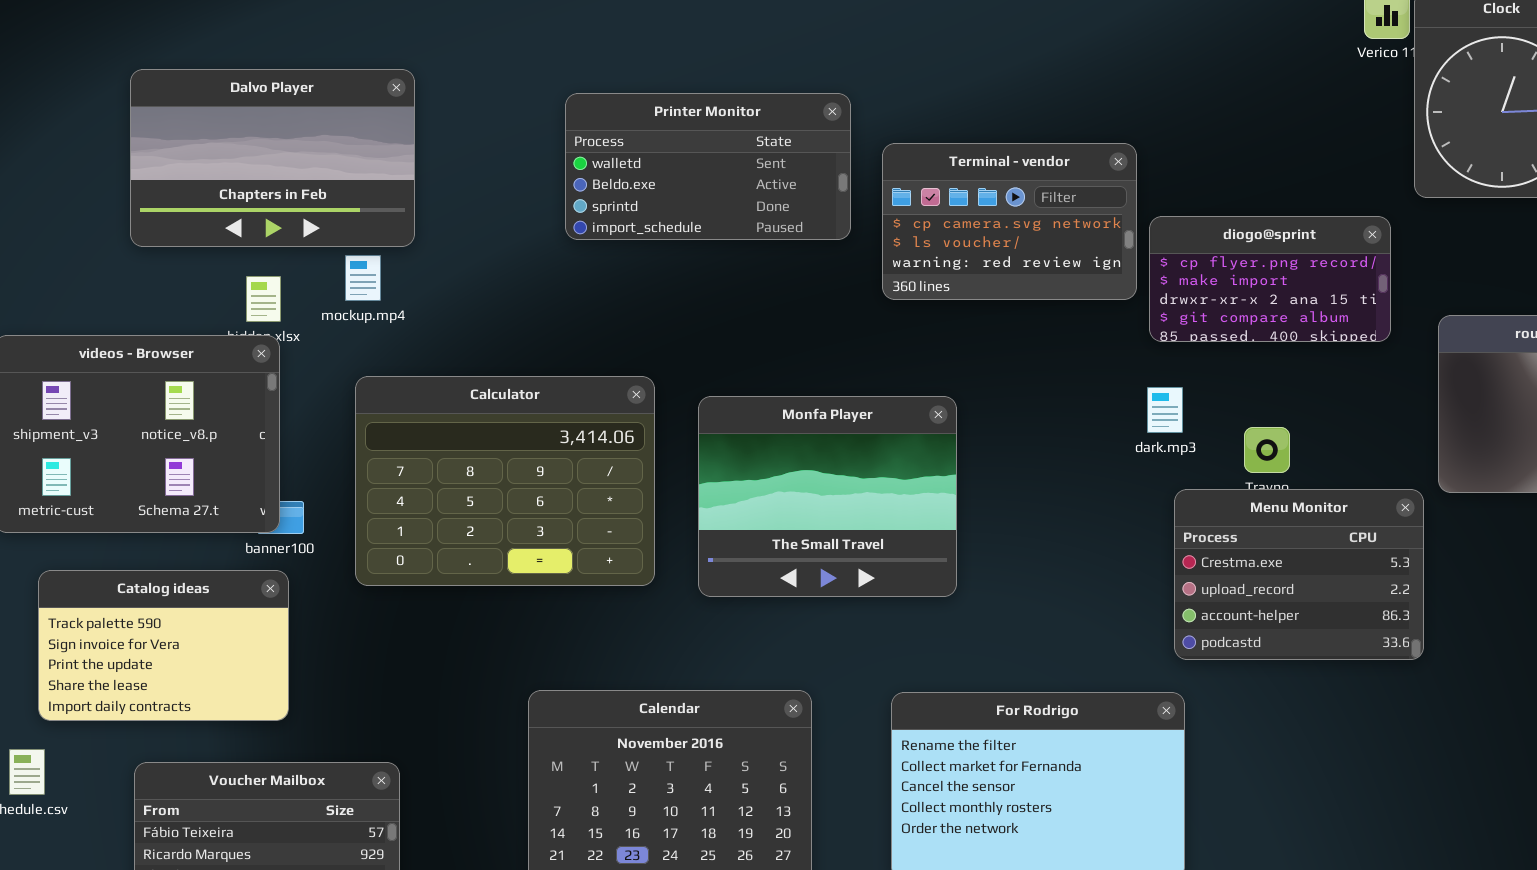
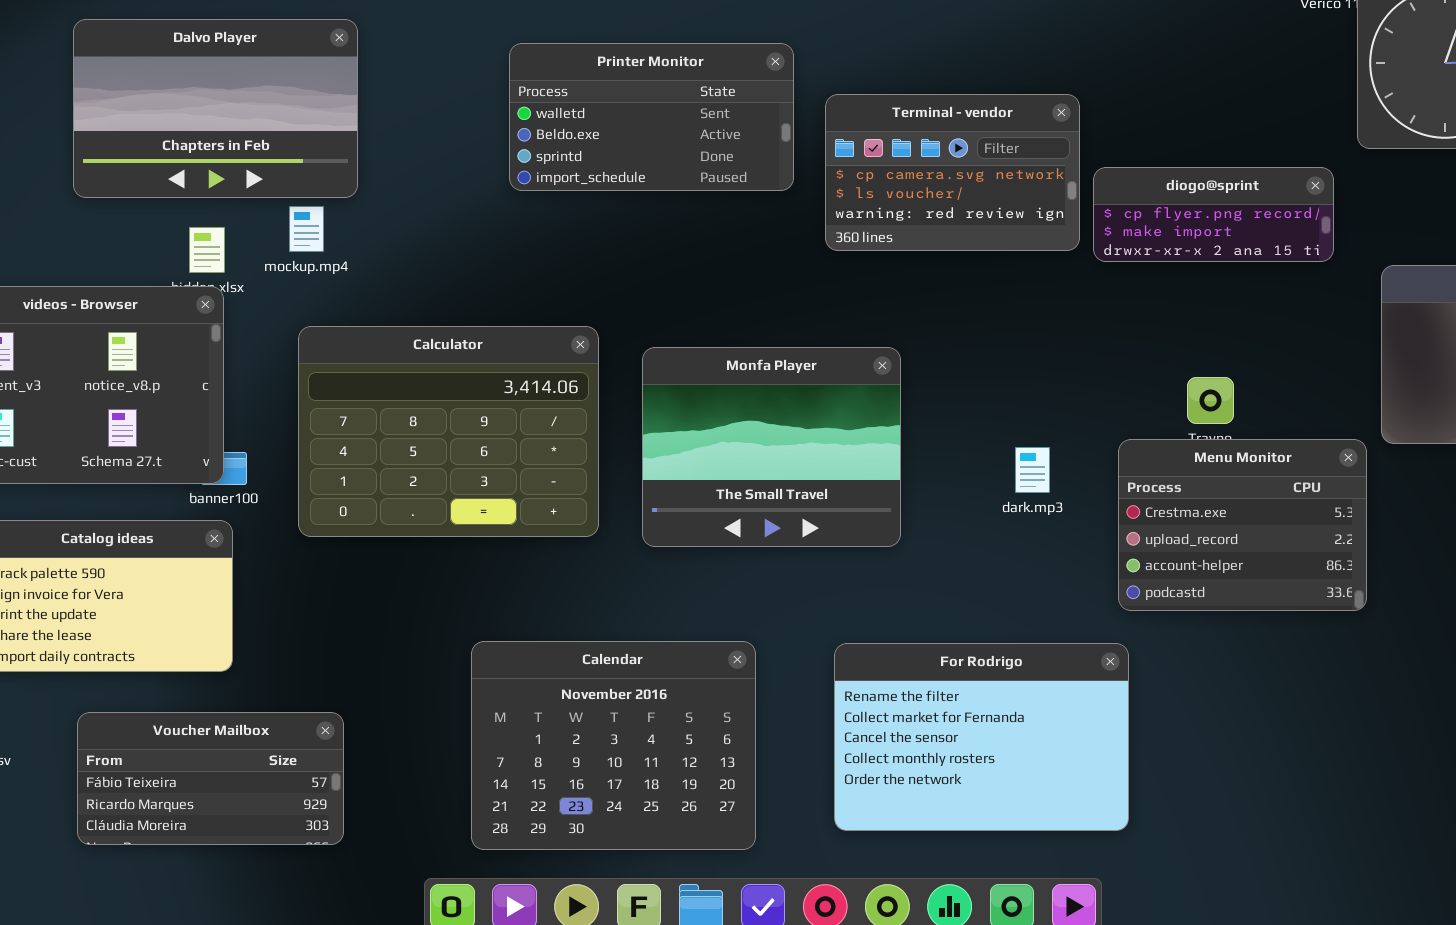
diogo@sprint: [1149,216,1391,342] -> [1093,167,1334,262], resized
dark.mp3: [1147,387,1183,433] -> [1015,447,1050,493], moved

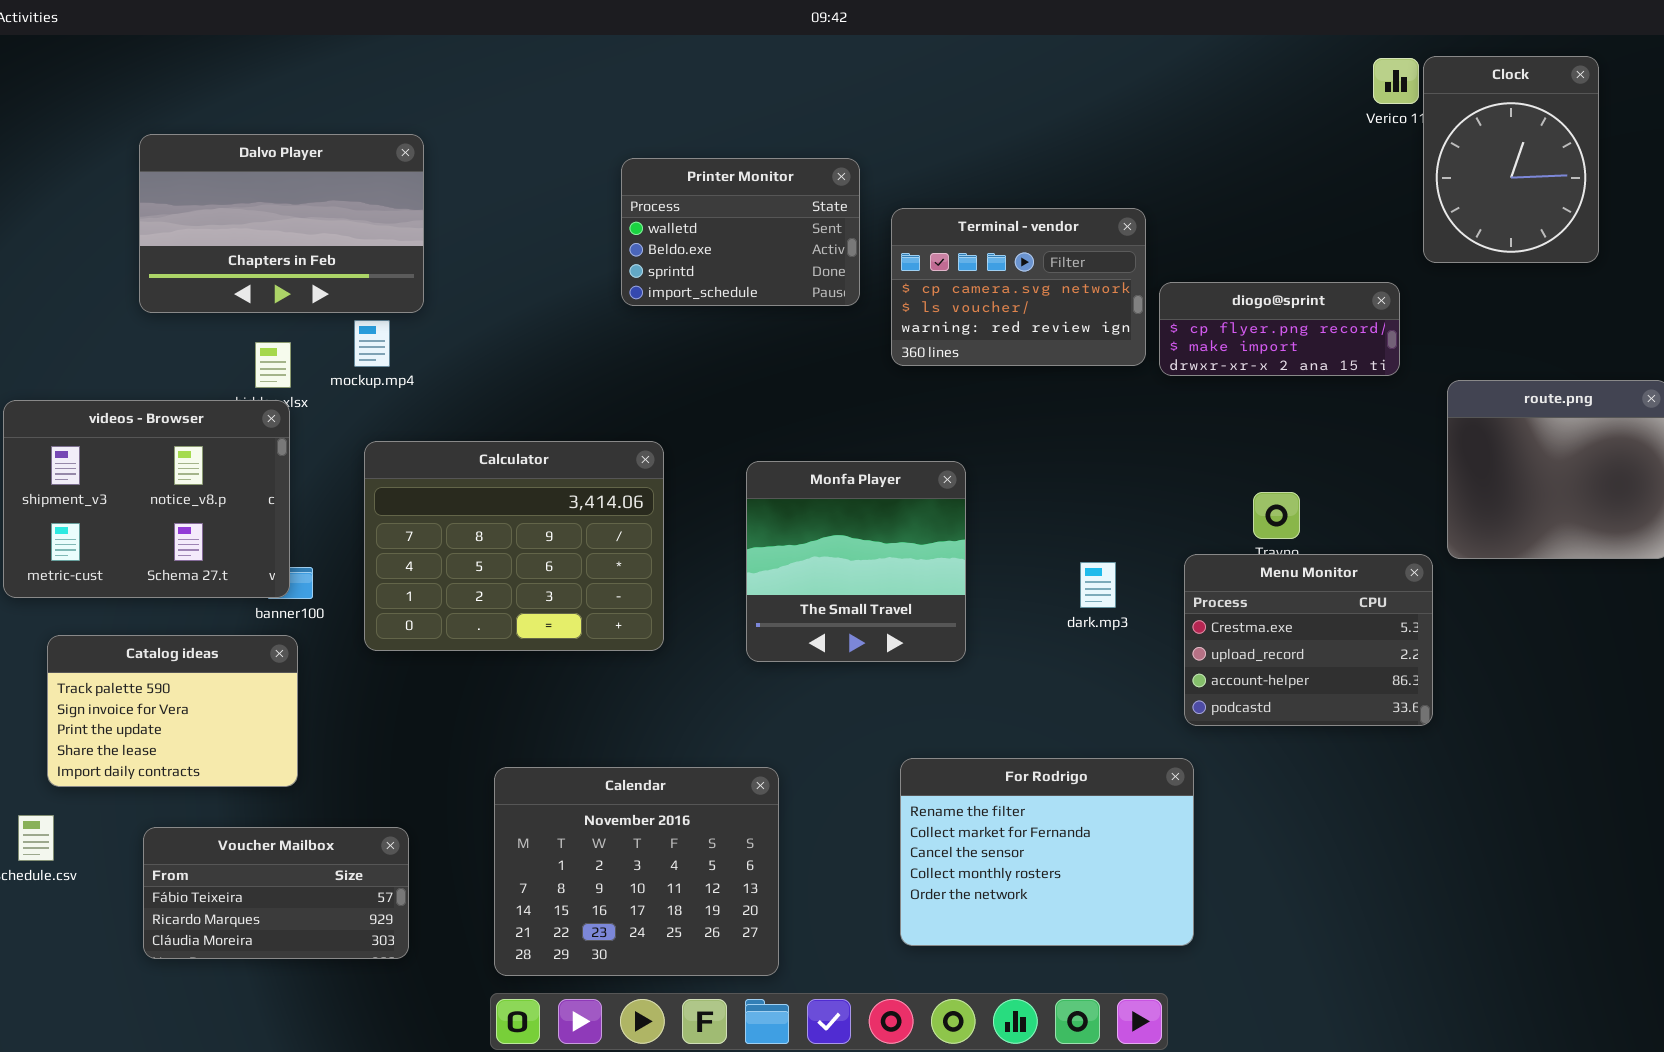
Printer Monitor: [509,43,794,191] -> [621,158,860,306], resized
Monfa Player: [642,347,901,547] -> [746,461,966,662], resized
Calendar: [471,641,756,850] -> [494,767,779,976], moved

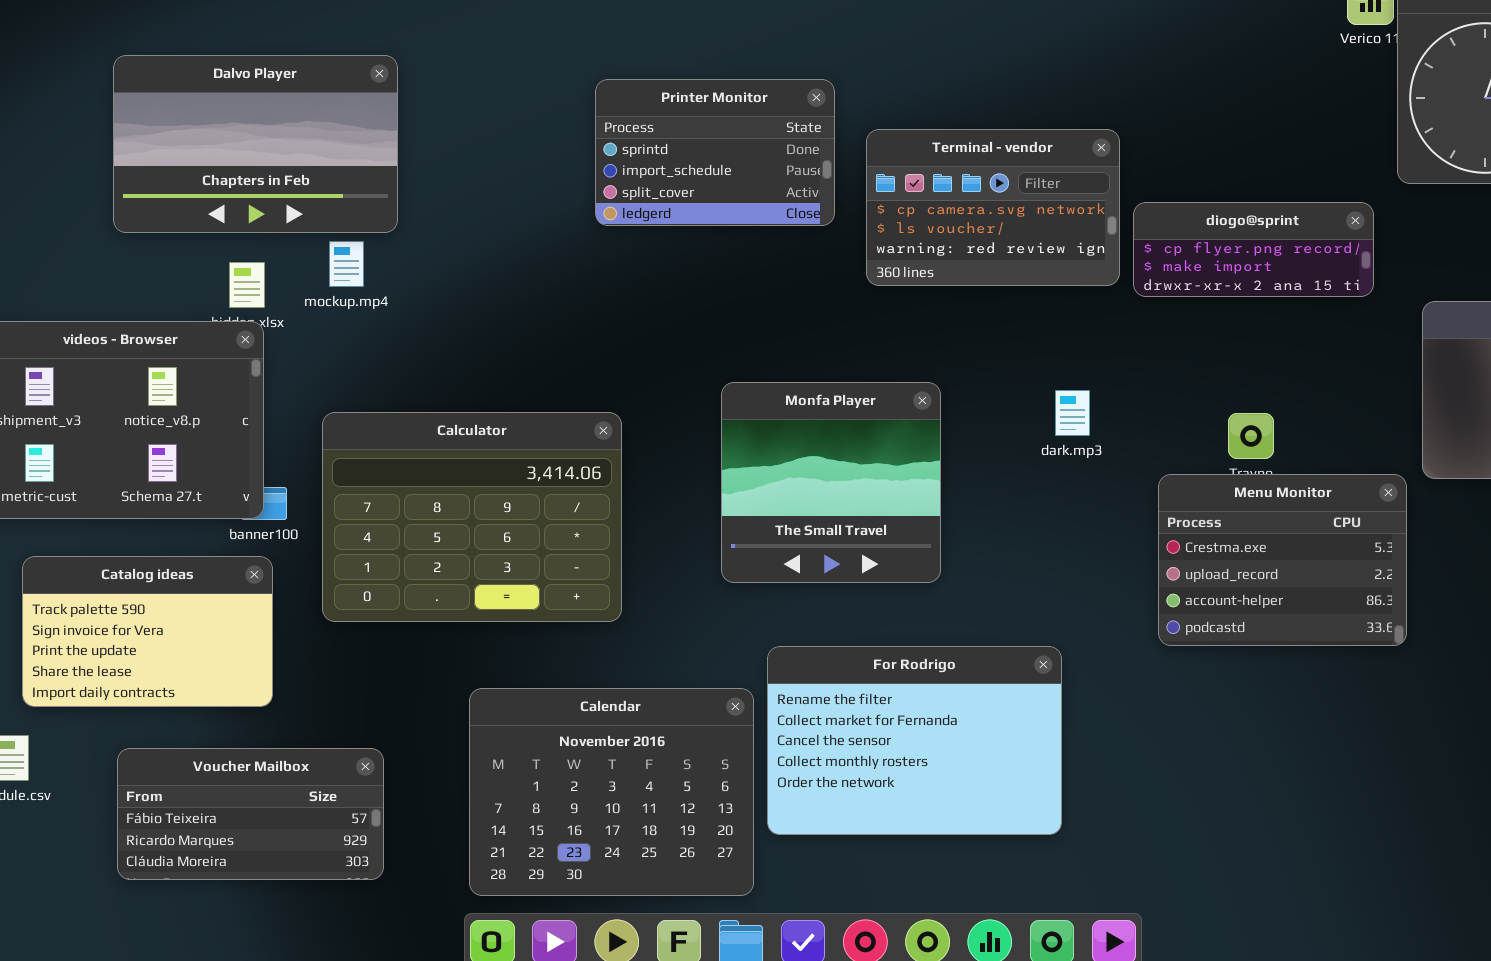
Printer Monitor: [621,158,860,306] -> [595,79,835,226], scrolled down 2 rows
Calculator: [364,441,664,651] -> [322,412,622,622], moved
dark.mp3: [1080,562,1116,608] -> [1055,390,1090,436], moved
For Rodrigo: [900,758,1194,946] -> [767,646,1062,835], moved

